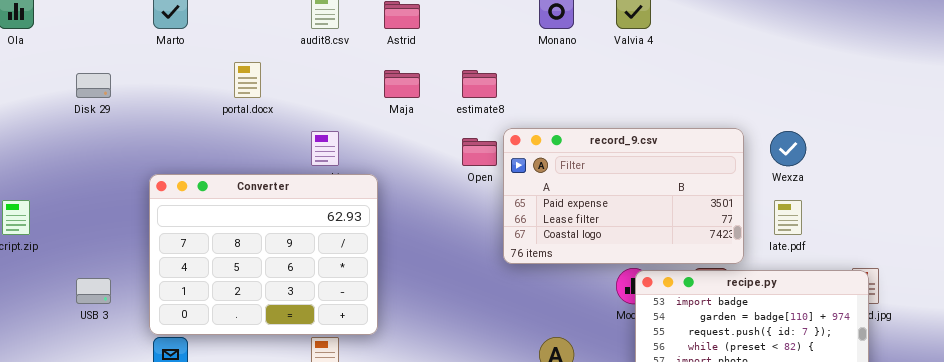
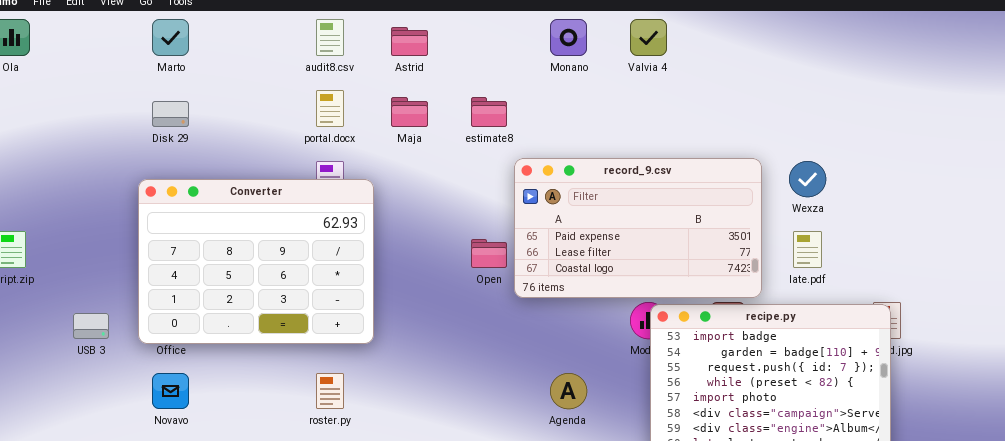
portal.docx: [234,62,261,98] -> [316,90,344,127], moved
Disk 29: [76,73,111,98] -> [152,101,189,127], moved
Open: [462,138,497,166] -> [471,239,507,268], moved
Converter: [149,174,378,335] -> [138,179,374,344], moved

